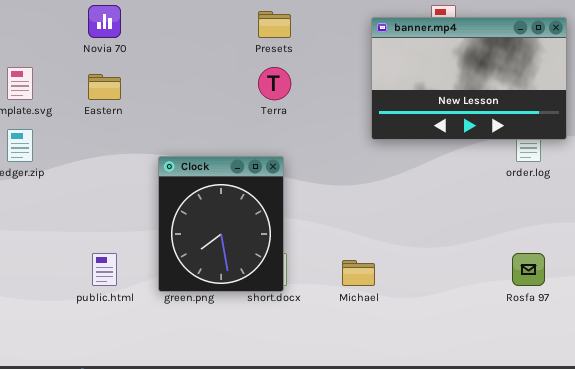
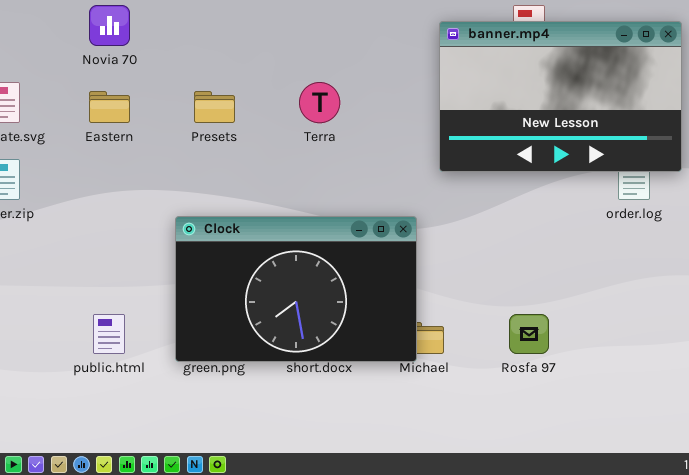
Presets: [258,11,291,38] -> [194,91,235,123], moved
Clock: [158,156,284,292] -> [175,216,417,362], resized
Rosfa 97: [512,253,545,286] -> [509,314,549,354], moved

